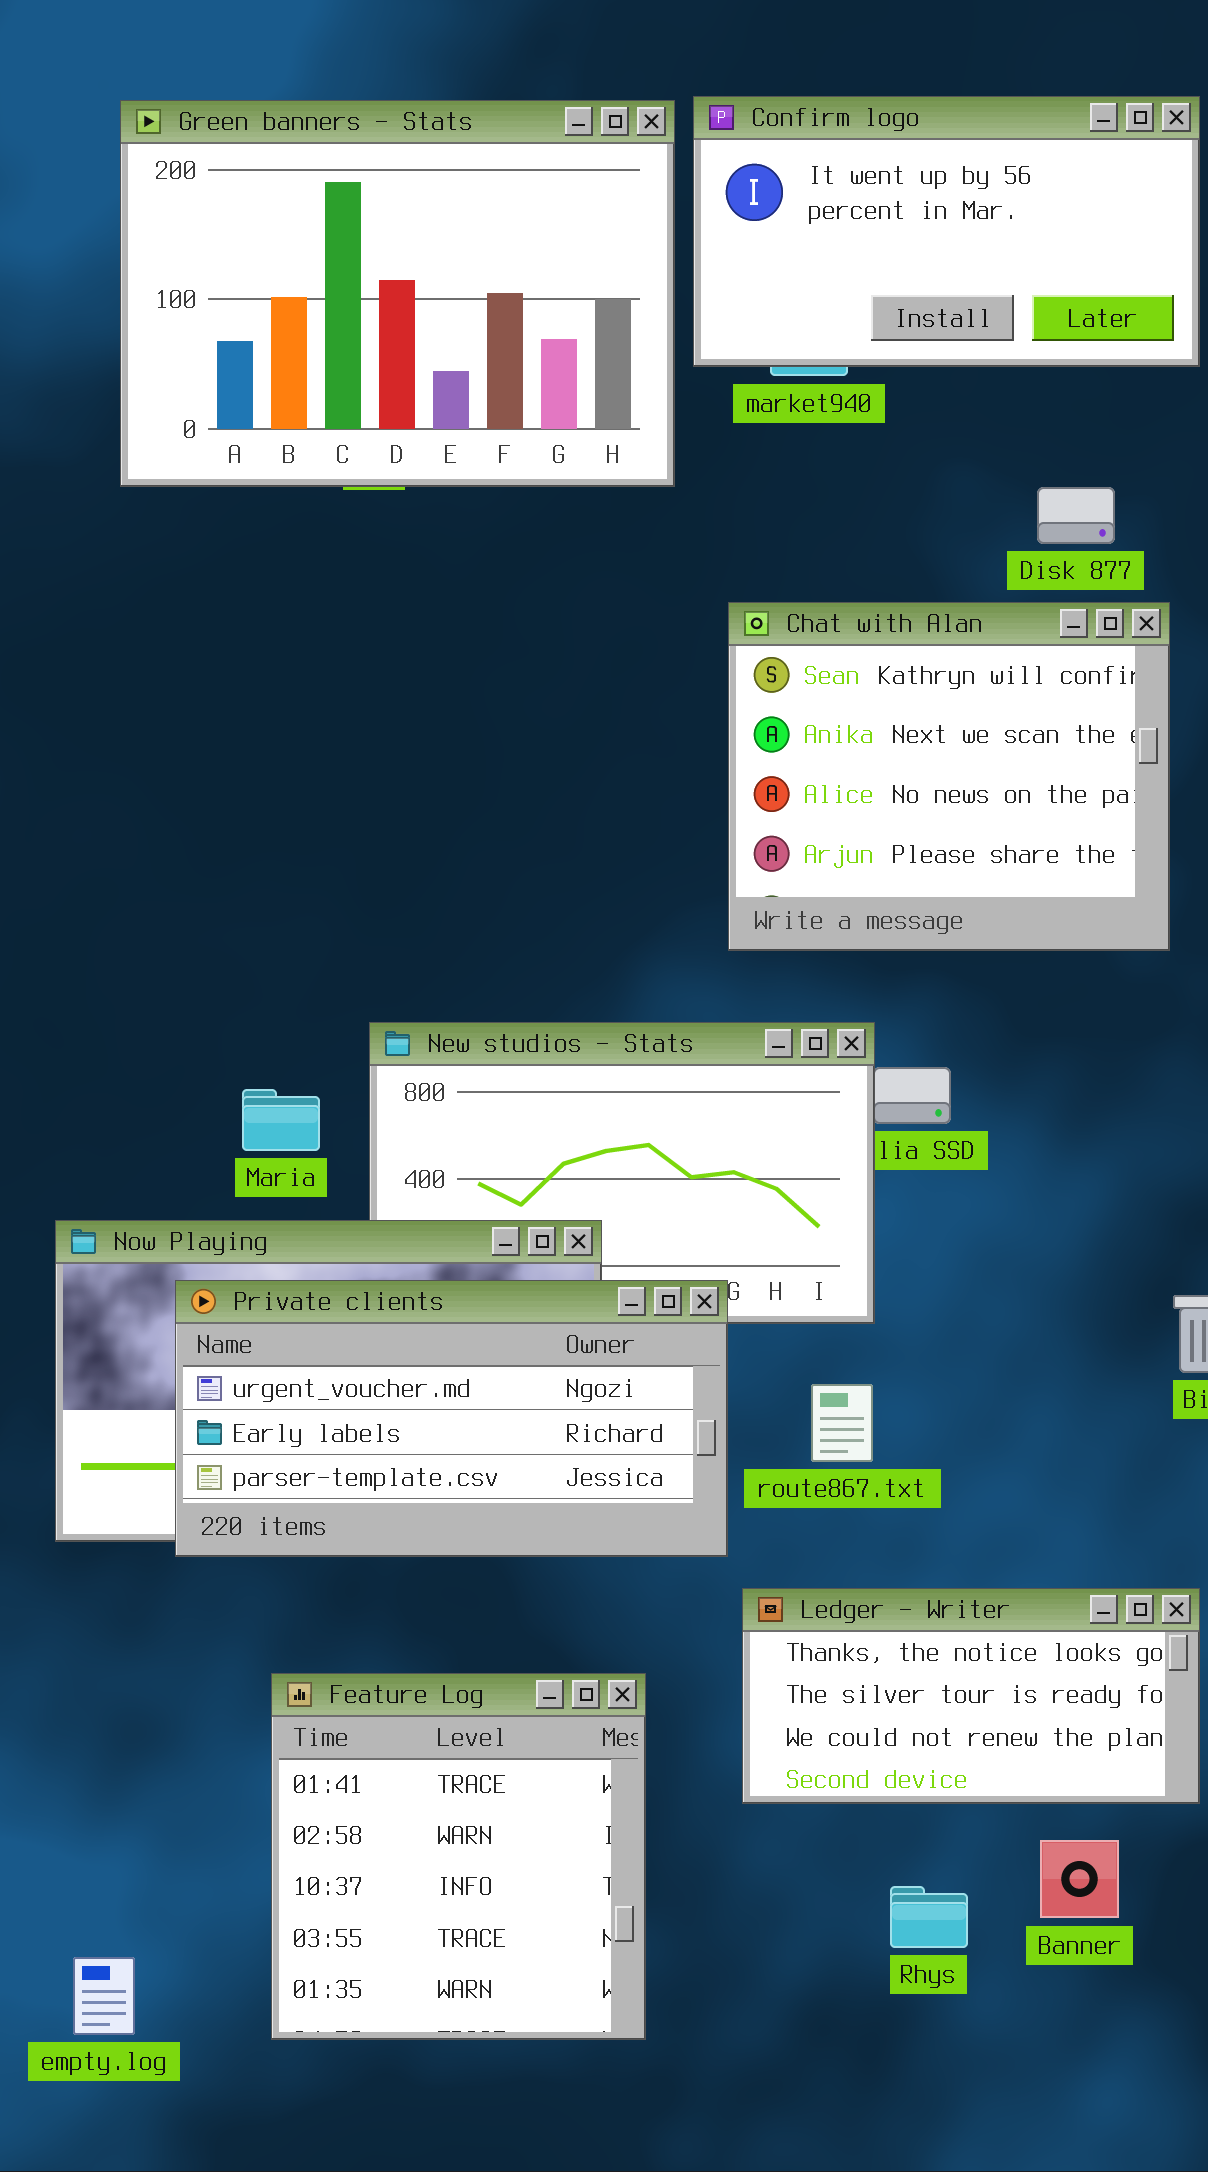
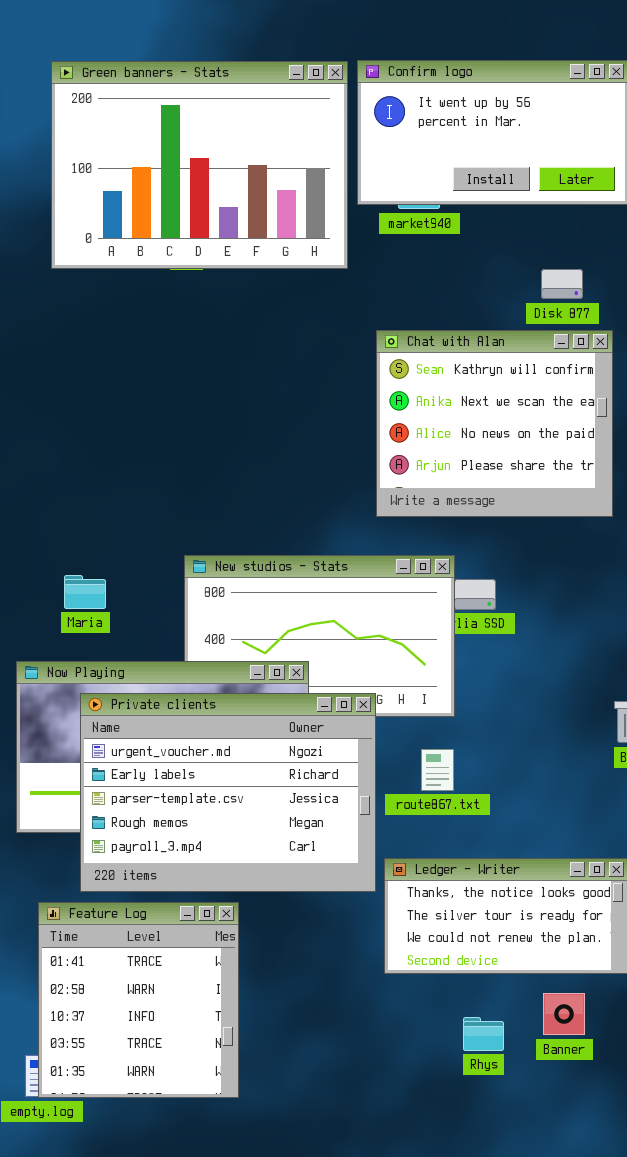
Maria: [242,1089,320,1151] -> [64,575,106,609], moved
Private clients: [175,1280,728,1557] -> [80,693,376,892], resized
Feature Log: [271,1673,646,2040] -> [38,902,239,1098], moved

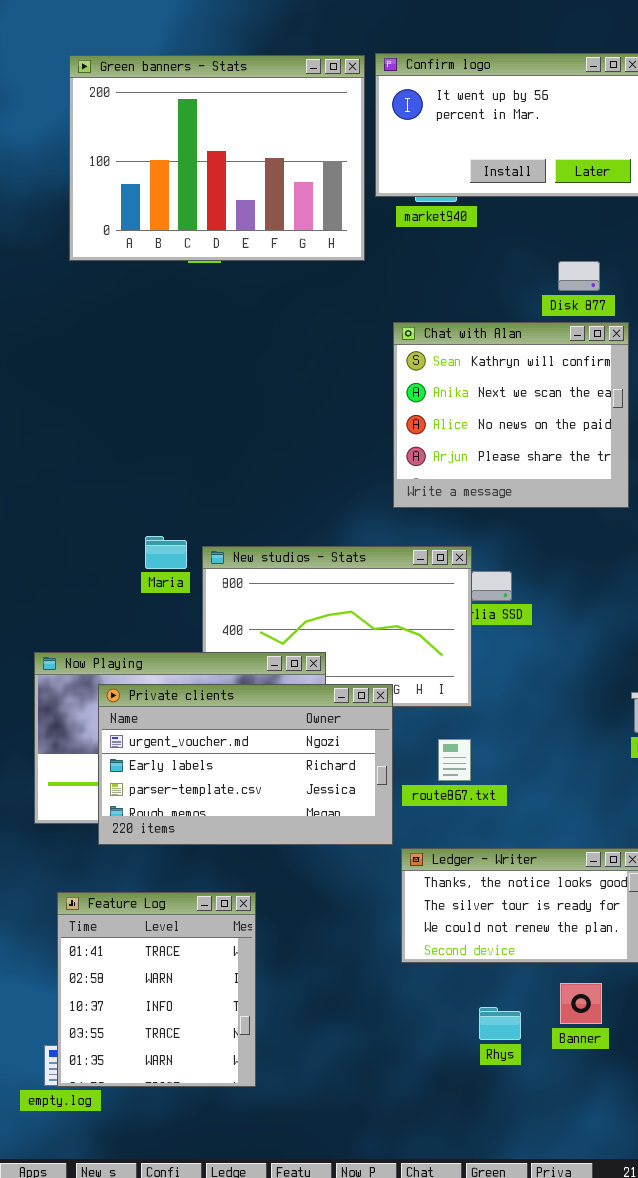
Maria: [64,575,106,609] -> [145,536,187,569], moved
Private clients: [80,693,376,892] -> [98,684,393,845], resized

